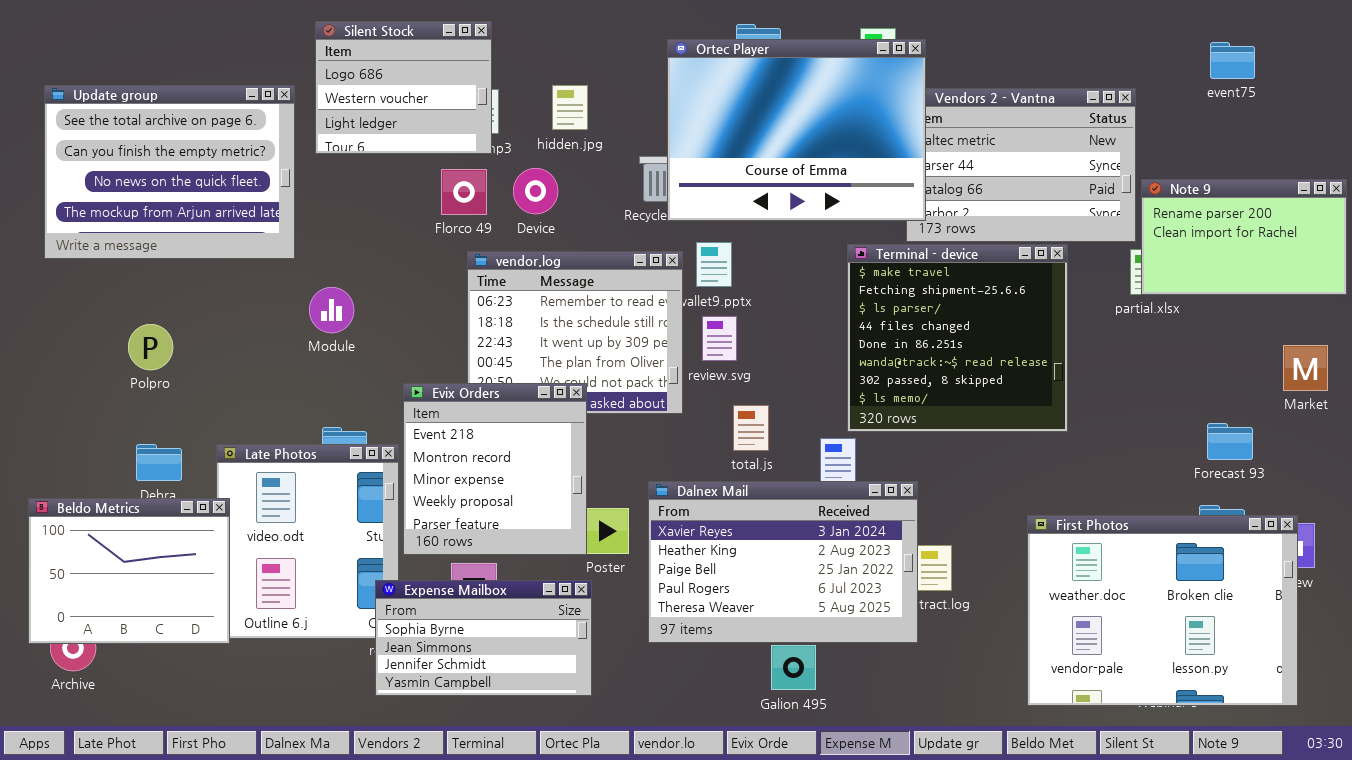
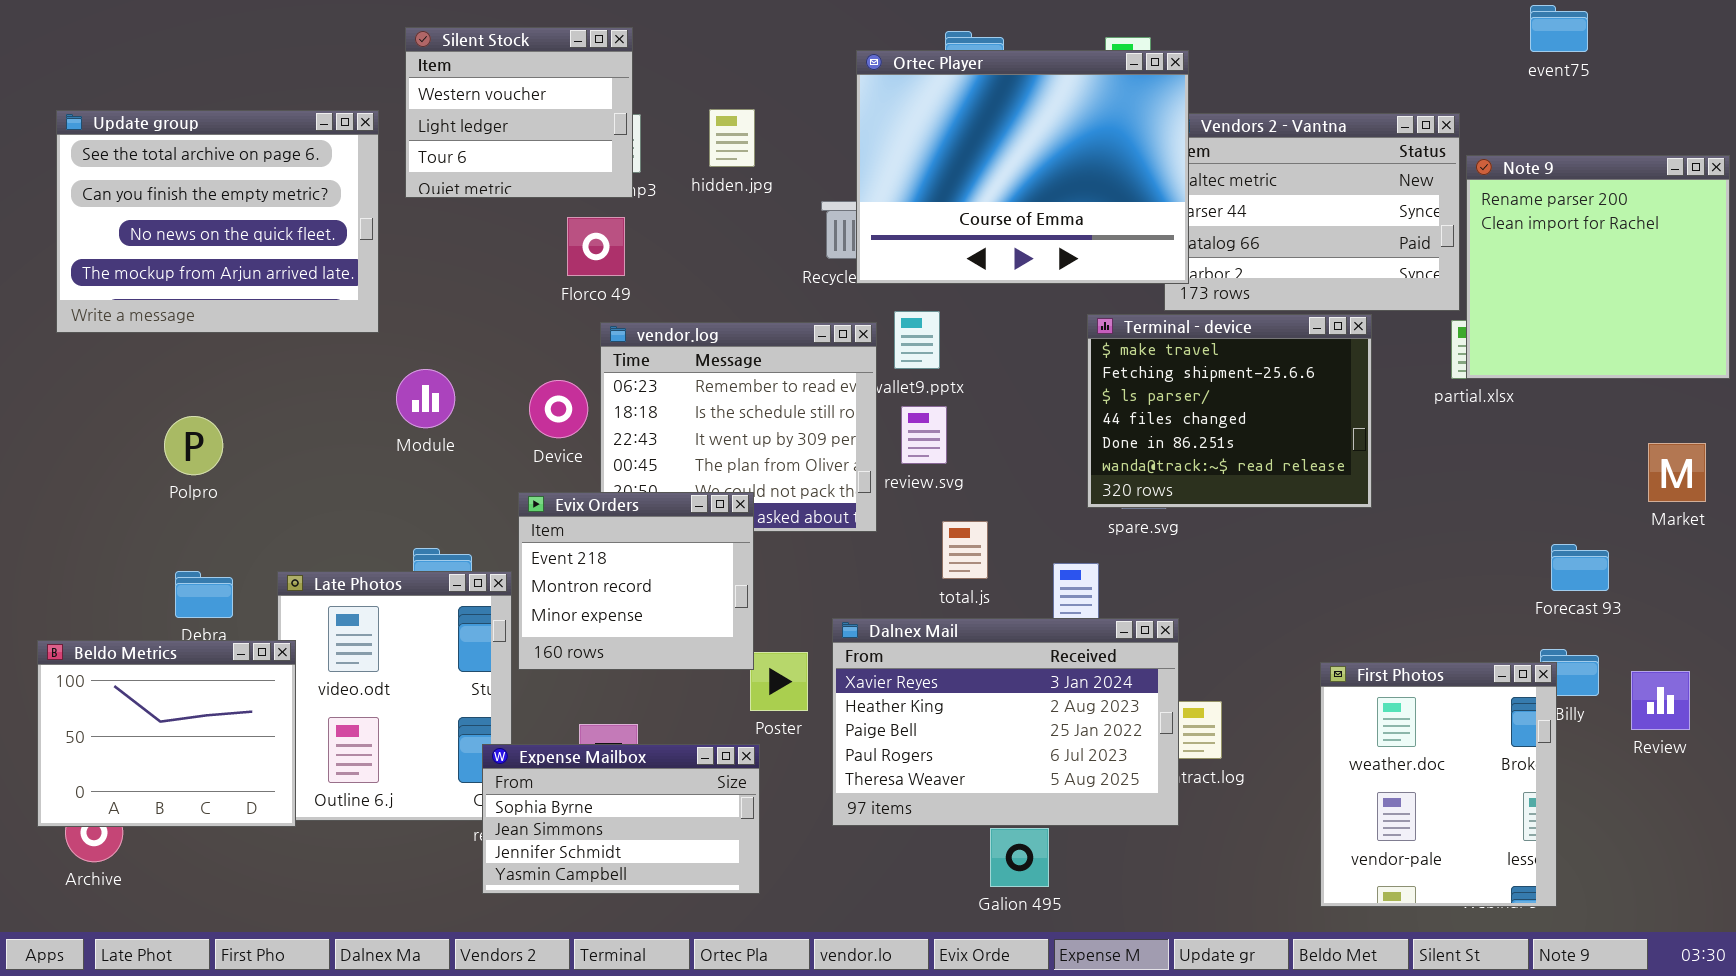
Silent Stock: [315,21,492,154] -> [405,27,633,198], scrolled down 1 row
event75: [1210,42,1255,79] -> [1530,5,1588,52], moved
Device: [513,168,558,214] -> [529,380,588,438], moved
Note 9: [1141,179,1347,295] -> [1466,155,1730,379], resized
Terminal - device: [847,244,1068,432] -> [1087,314,1372,508], resized
Evix Orders: [403,383,587,555] -> [518,492,754,670], resized
First Photos: [1027,515,1298,706] -> [1320,662,1557,907], resized

